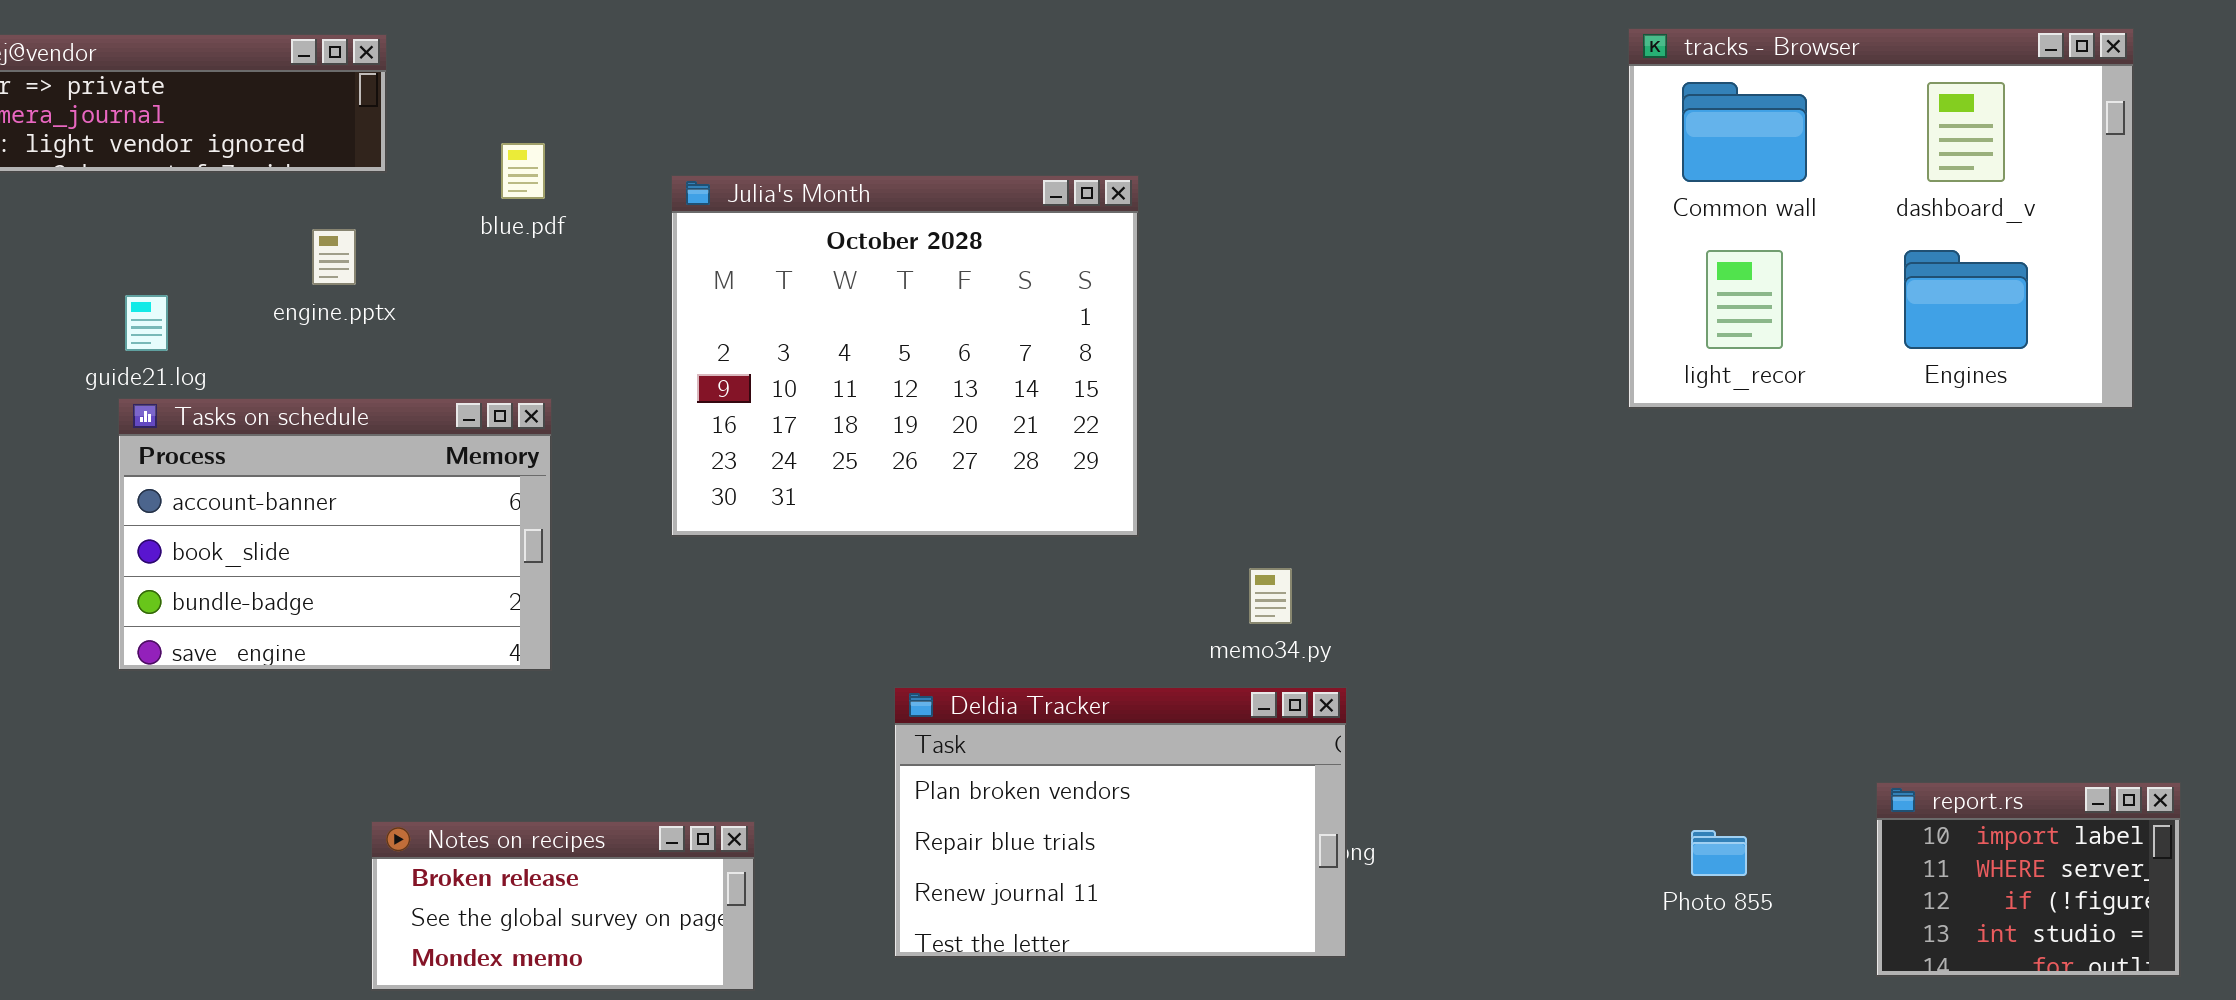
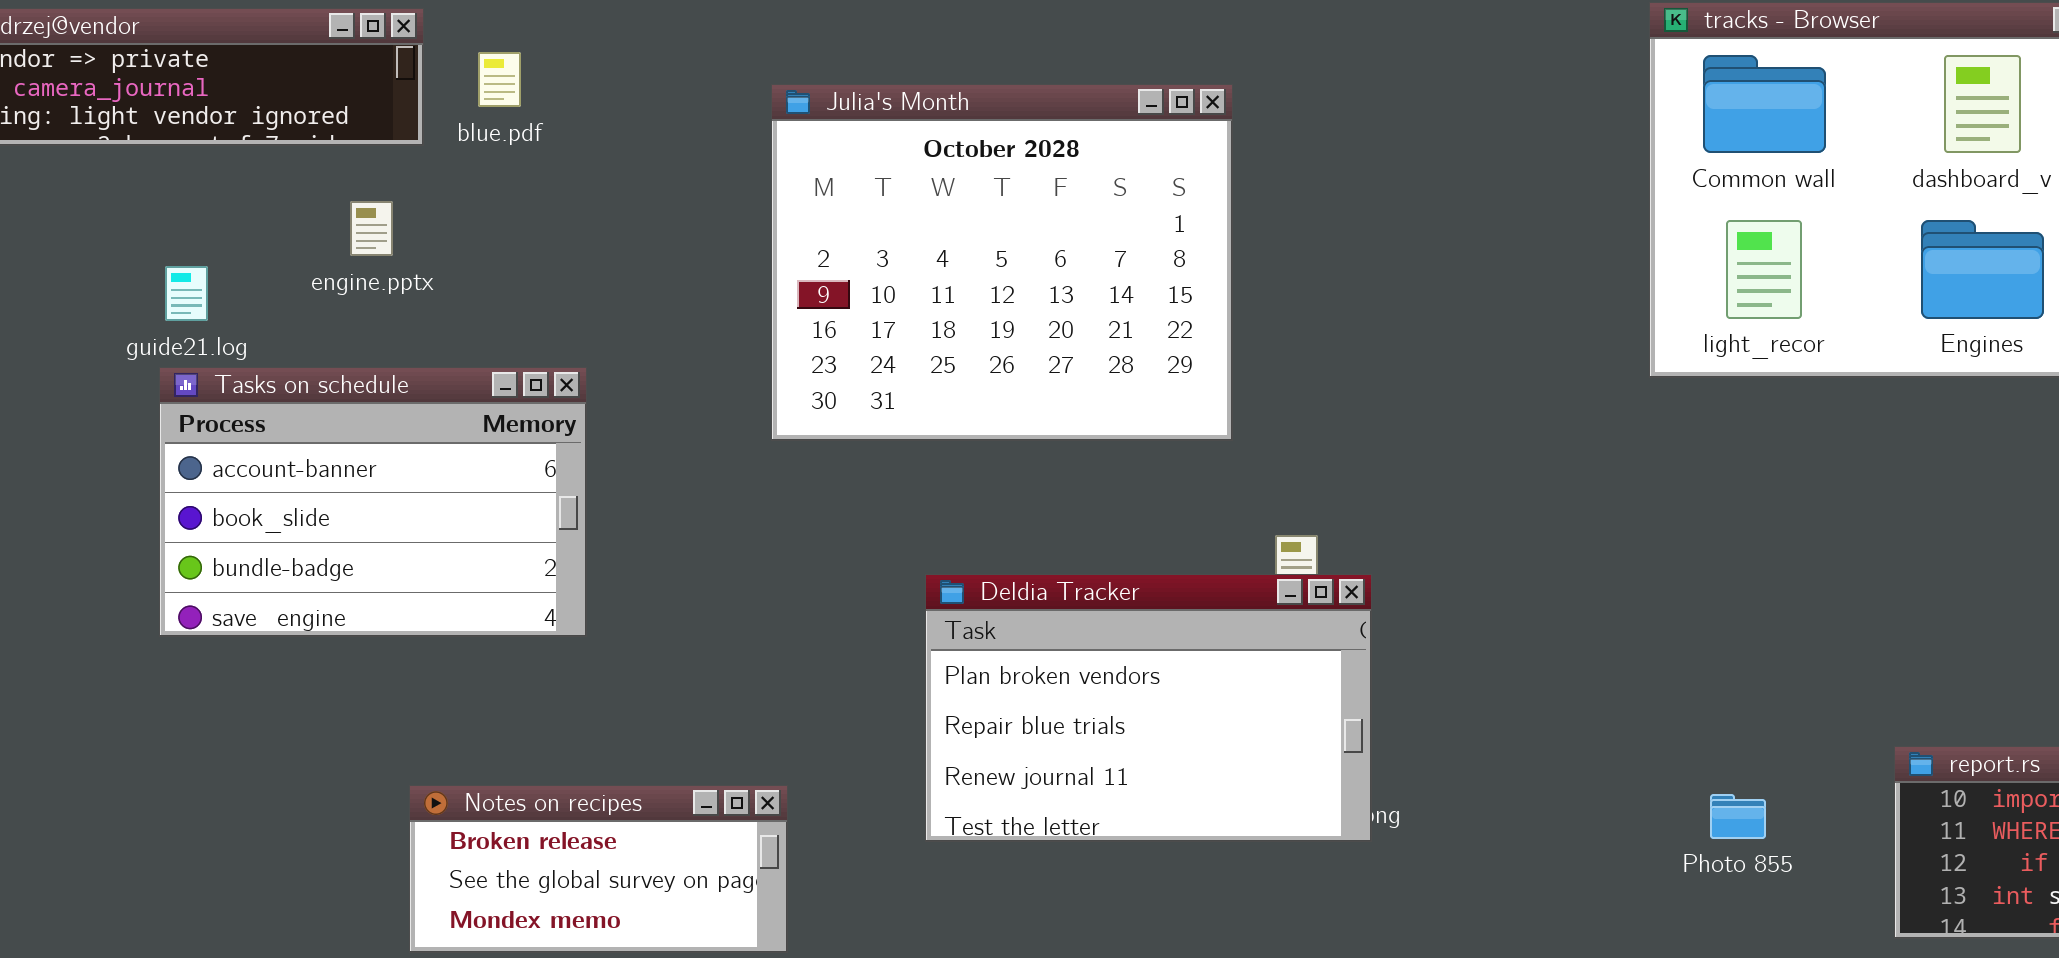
blue.pdf: [501,143,545,199] -> [478,52,521,107], moved
Julia's Month: [671,175,1139,537] -> [771,84,1233,441], moved
Deldia Tracker: [894,687,1347,958] -> [925,574,1372,842], moved

